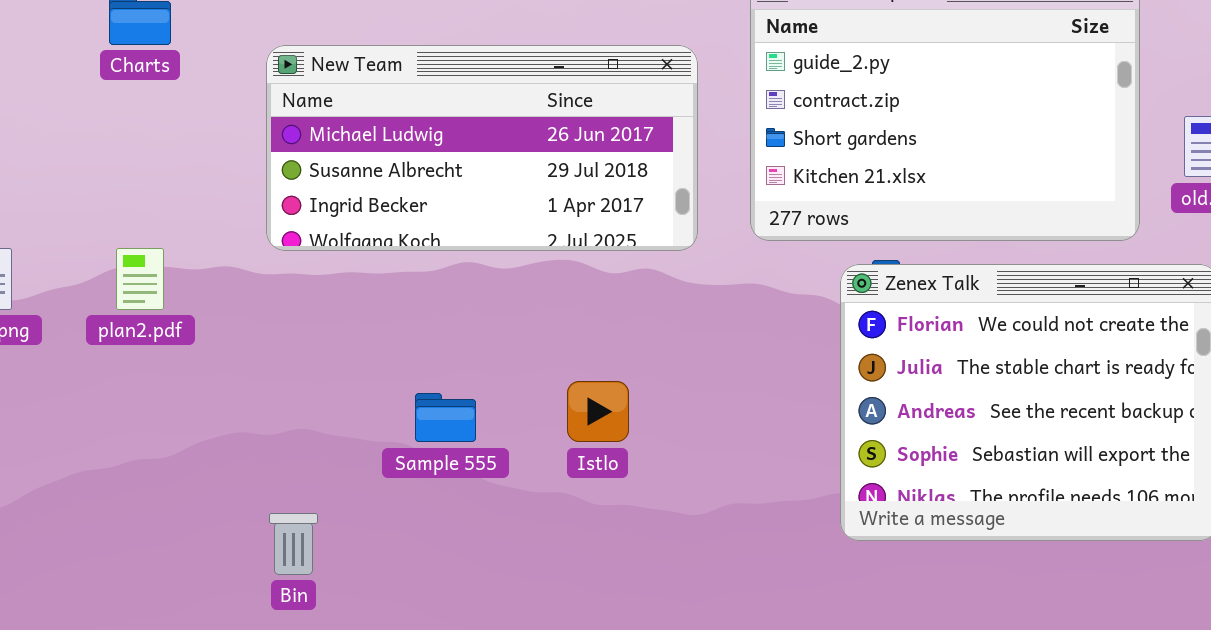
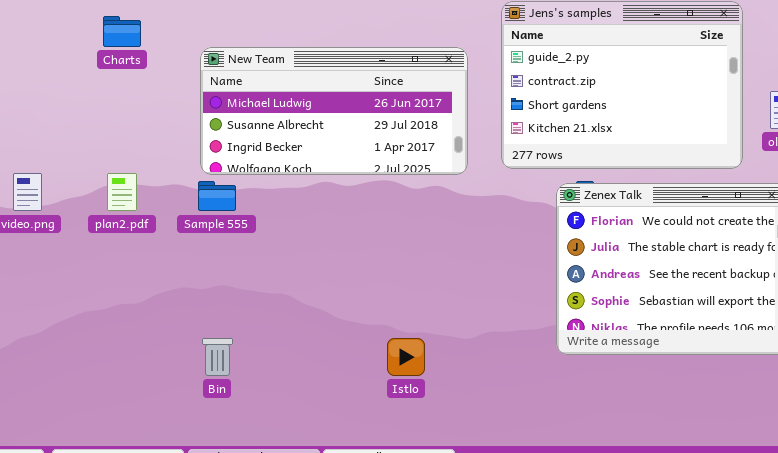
Istlo: [567,381,629,442] -> [387,338,425,376], moved
Sample 555: [415,393,476,442] -> [198,181,236,211], moved

